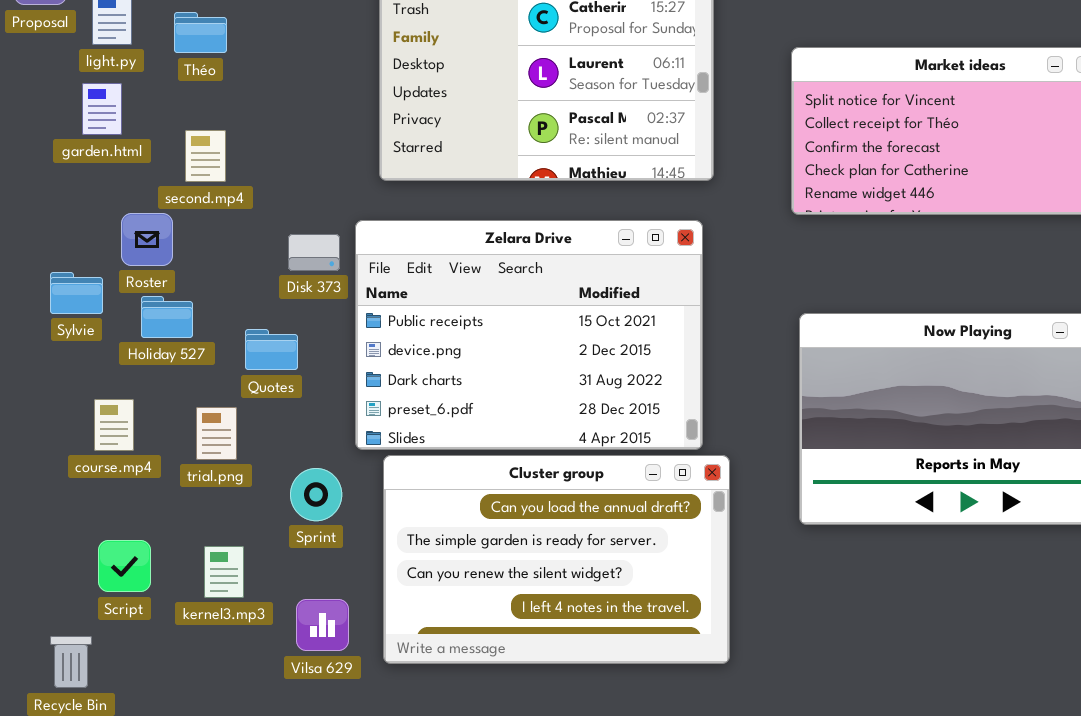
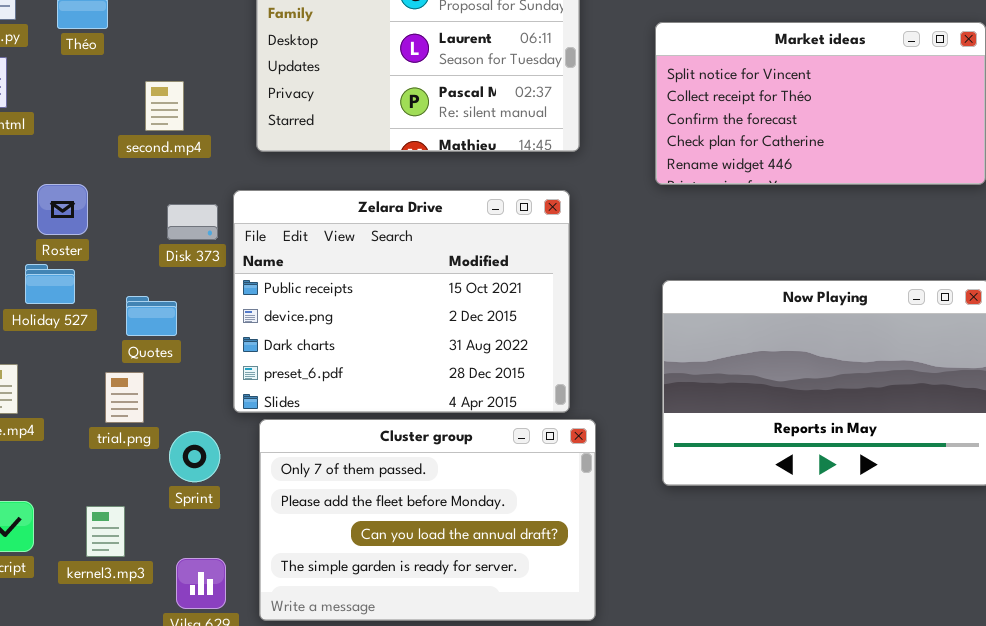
second.mp4: [185,130,226,182] -> [145,81,184,131], moved
Roster: [121,213,173,266] -> [37,184,88,235], moved
trial.png: [196,407,237,460] -> [105,372,144,423], moved
Cluster group: [383,455,730,664] -> [259,419,596,621], scrolled up 2 rows

